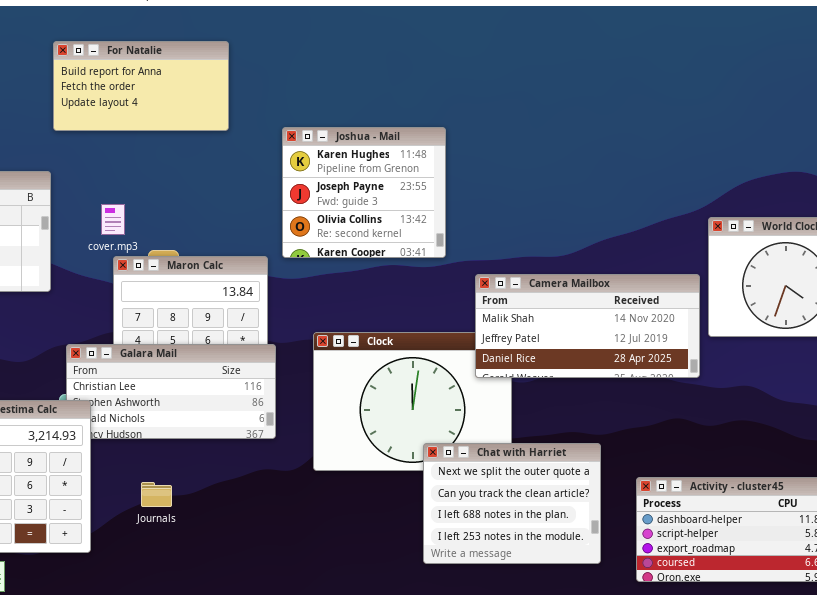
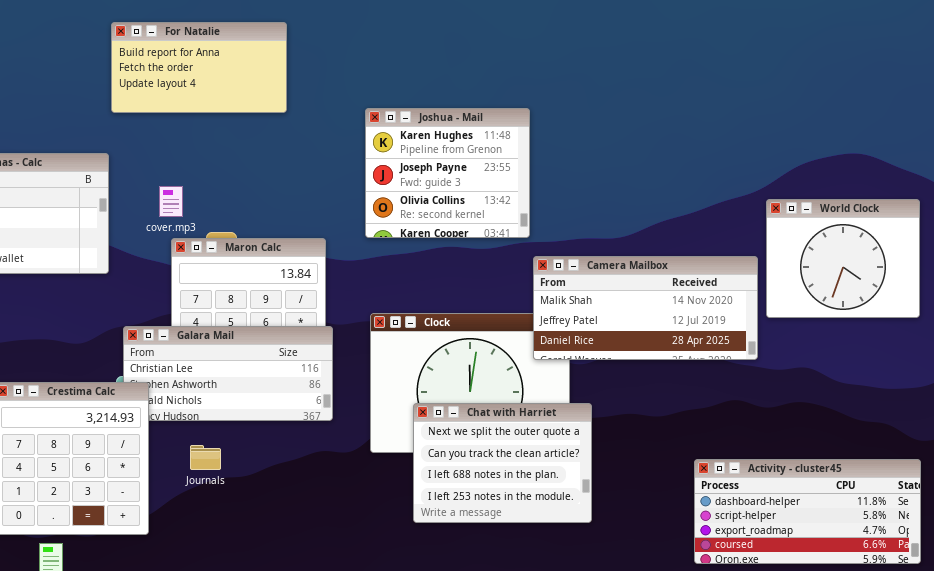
Joshua - Mail: [282,127,446,258] -> [365,108,530,238], moved
Chat with Harriet: [423,443,601,564] -> [413,403,592,523], moved
Journals: [141,482,172,507] -> [190,445,221,470], moved

